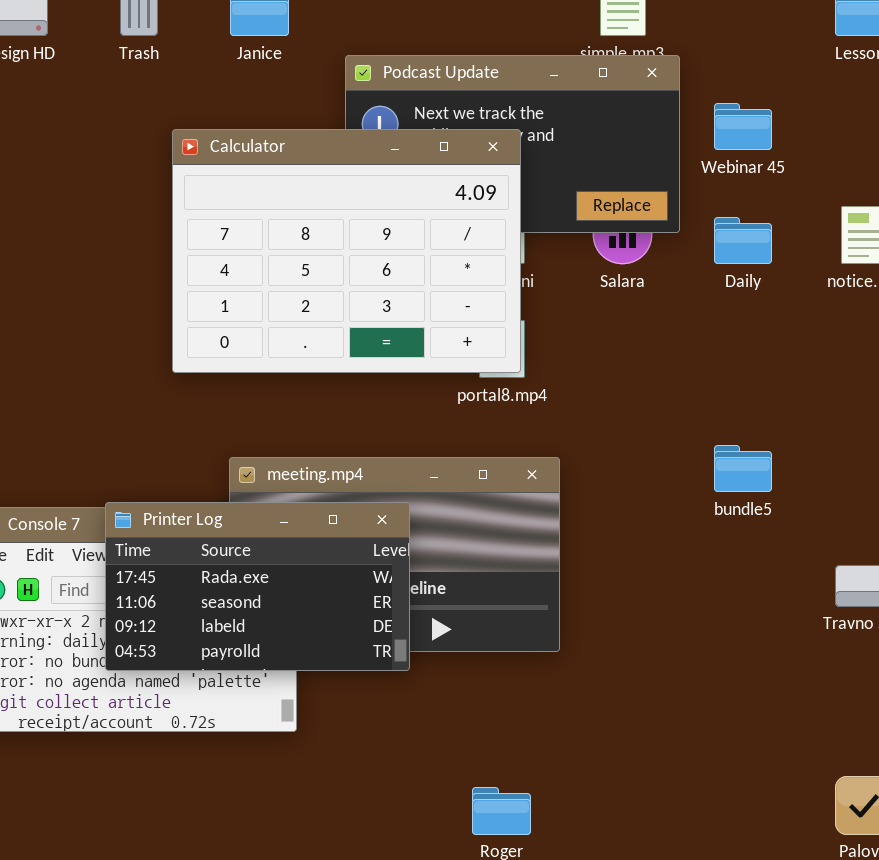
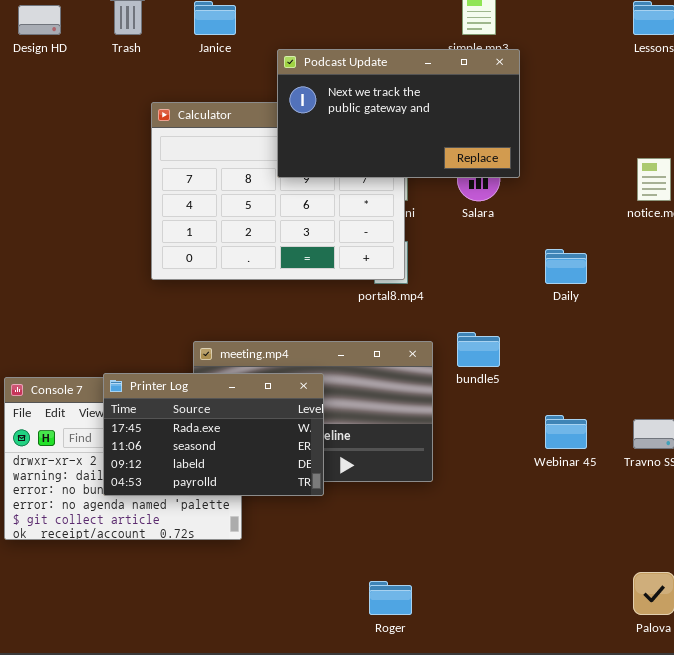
Podcast Update: [345,55,680,233] -> [277,49,520,178], raised
Webinar 45: [714,103,772,150] -> [545,415,587,449], moved
Daily: [714,217,772,264] -> [545,249,587,284], moved
bundle5: [714,445,772,492] -> [457,332,500,367], moved

